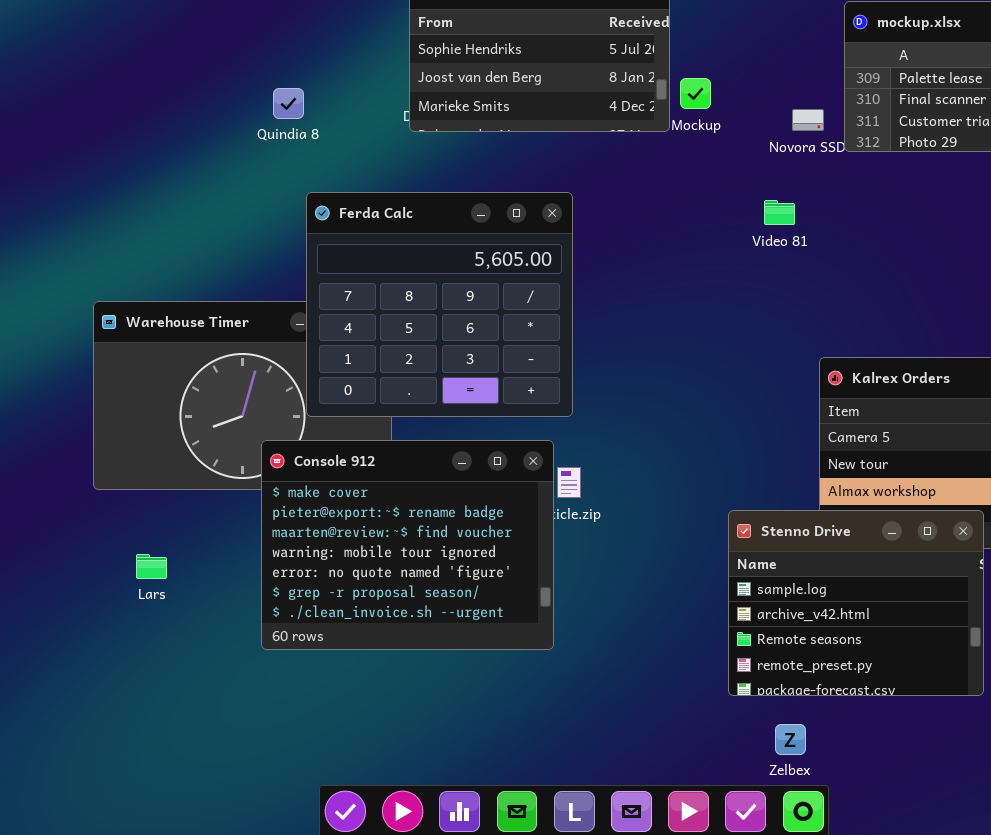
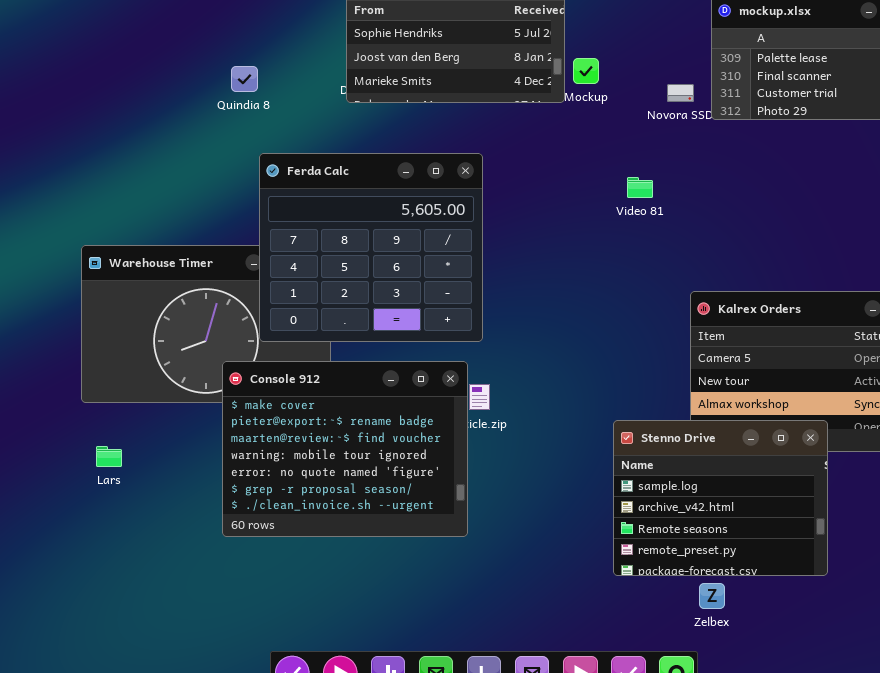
Video 81: [764,200,795,225] -> [627,177,653,198], moved
Lars: [136,554,167,579] -> [96,446,122,467], moved
Zelbex: [775,724,806,755] -> [699,583,725,609], moved

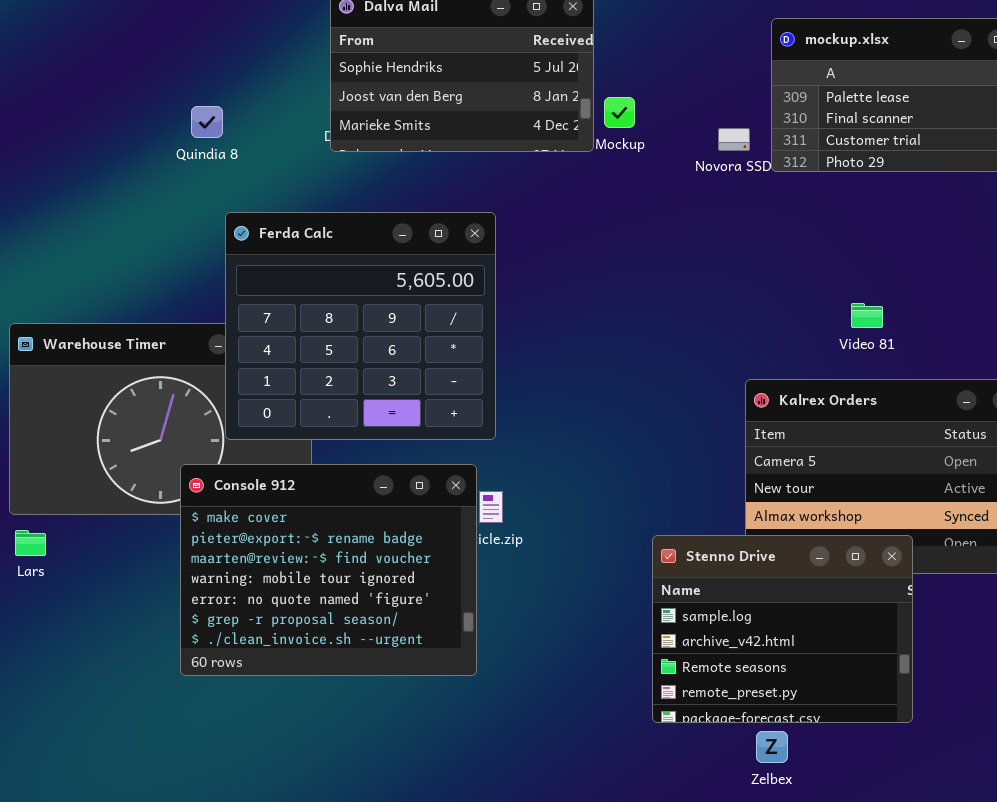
Video 81: [627,177,653,198] -> [851,303,883,328], moved
Lars: [96,446,122,467] -> [15,530,46,556], moved

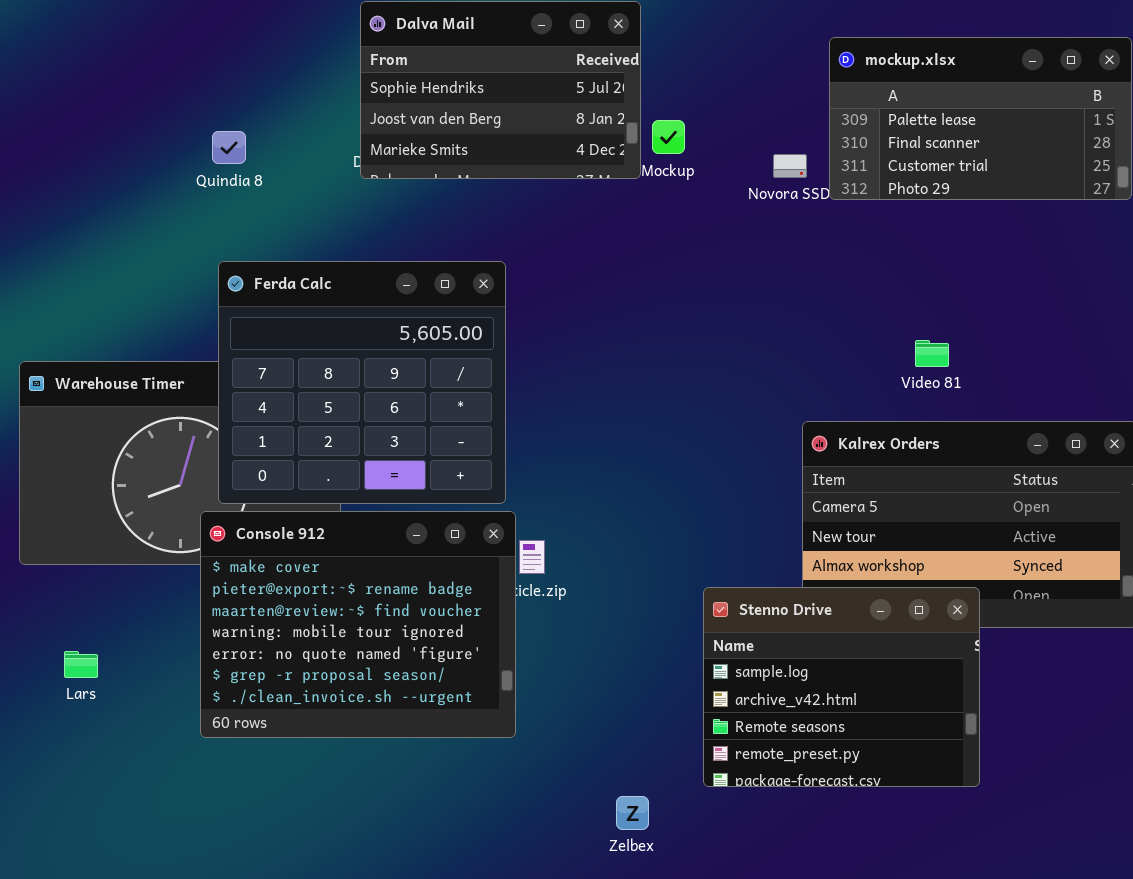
Ferda Calc: [225,212,496,440] -> [218,261,506,504], moved
Lars: [15,530,46,556] -> [64,651,98,678], moved
Zelbex: [756,731,788,763] -> [616,796,649,830], moved

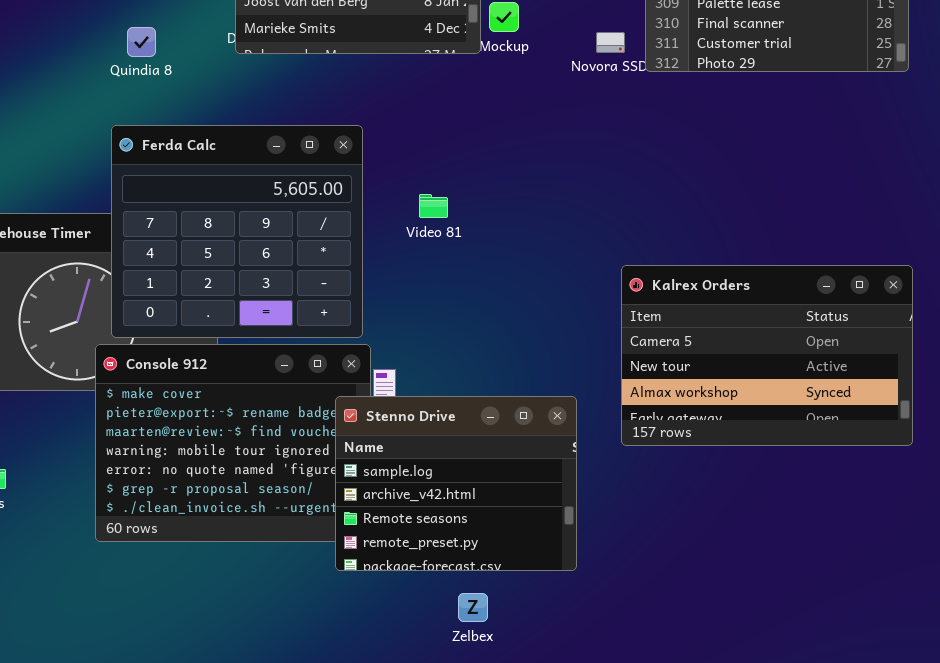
Quindia 8: [212,131,246,164] -> [127,27,156,57], moved
Video 81: [915,340,949,367] -> [419,194,448,218], moved
Stenno Drive: [703,587,980,787] -> [335,396,577,571], moved

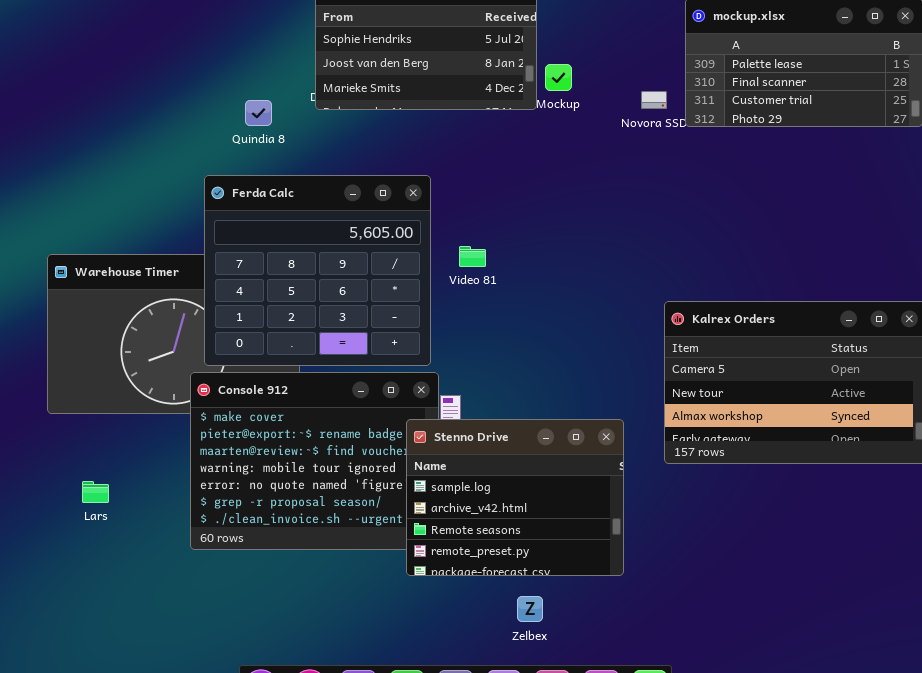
Quindia 8: [127,27,156,57] -> [245,100,272,126], moved
Video 81: [419,194,448,218] -> [459,246,486,267], moved

